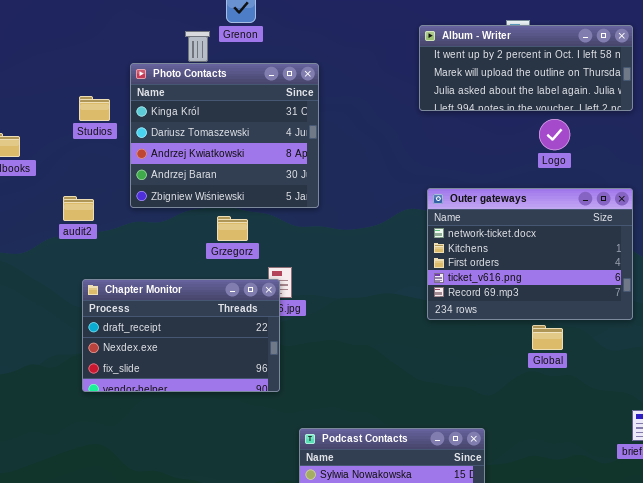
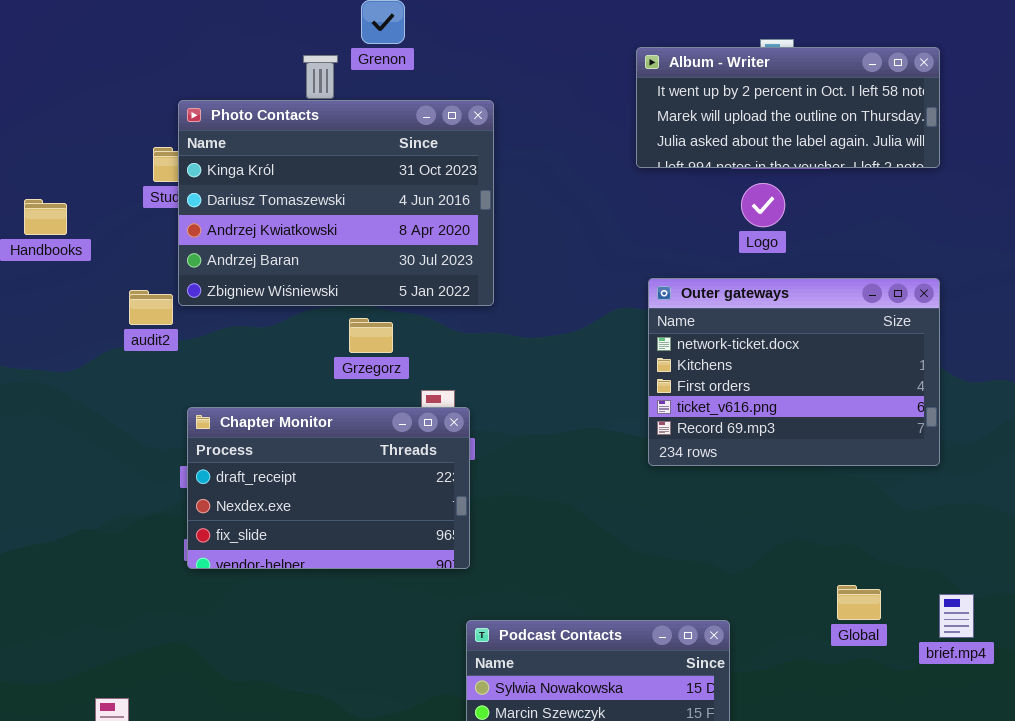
Photo Contacts: [130,63,319,208] -> [178,100,494,306], resized
Logo: [539,119,570,150] -> [741,183,785,227], moved
Chapter Monitor: [82,279,280,392] -> [187,407,470,569], moved
Global: [532,325,563,350] -> [837,585,881,620], moved

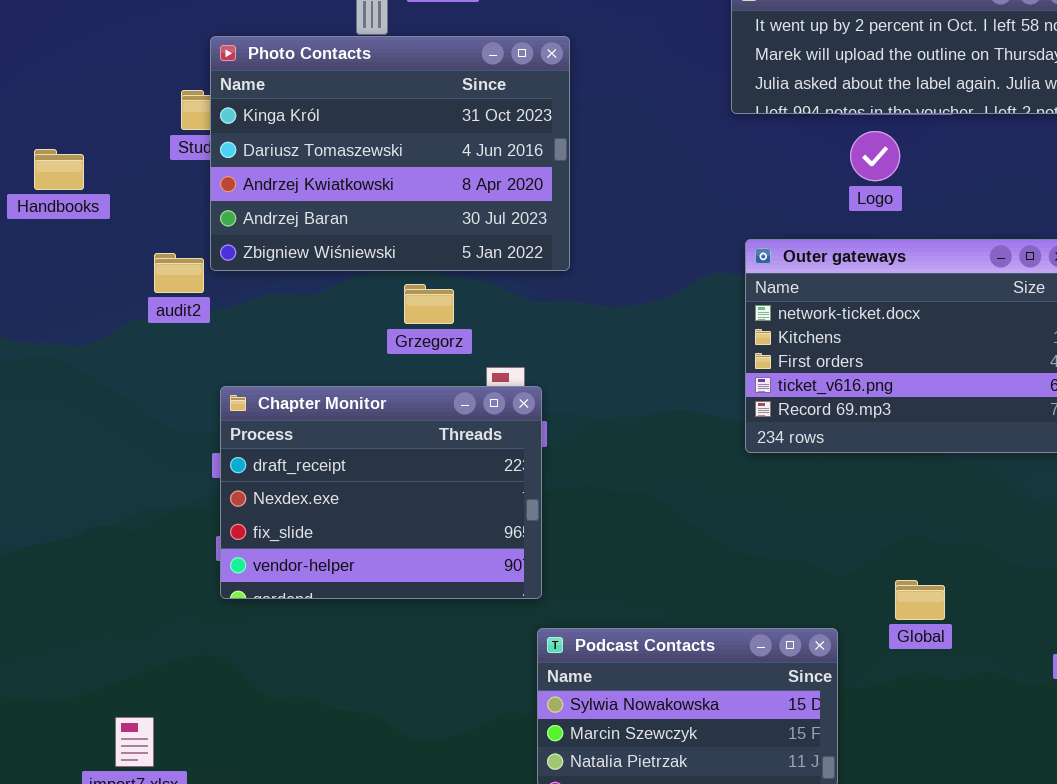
Chapter Monitor: [187,407,470,569] -> [220,386,542,599], resized
Global: [837,585,881,620] -> [895,580,945,620], moved

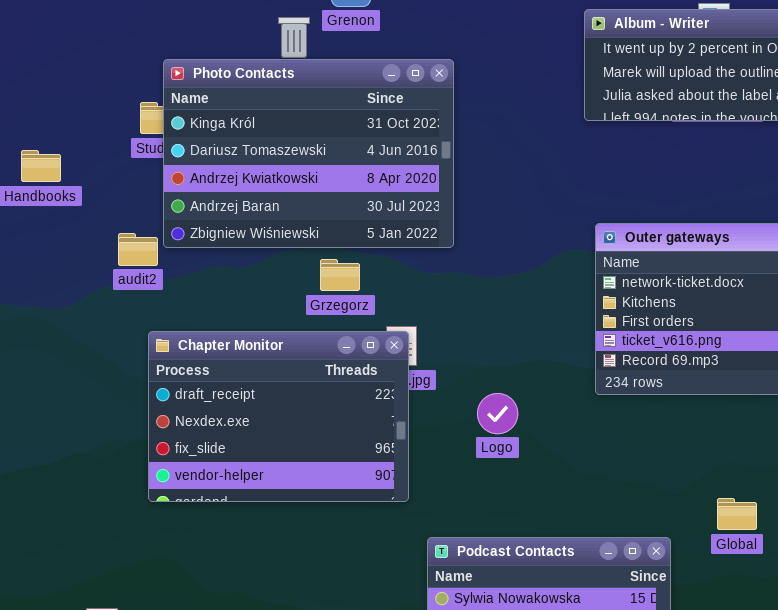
Logo: [850,131,900,181] -> [477,393,518,434], moved
Chapter Monitor: [220,386,542,599] -> [148,331,409,502], moved

